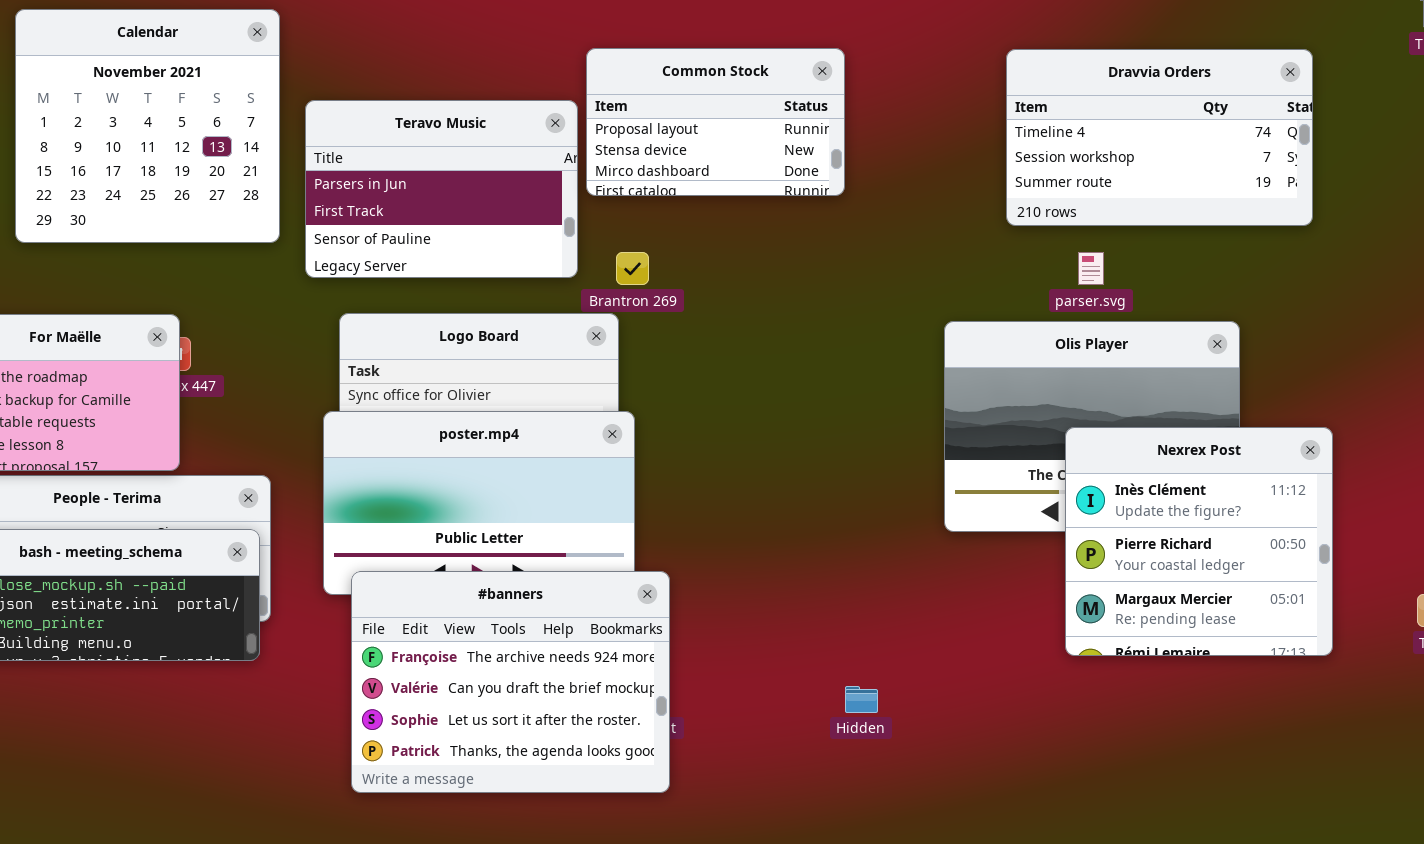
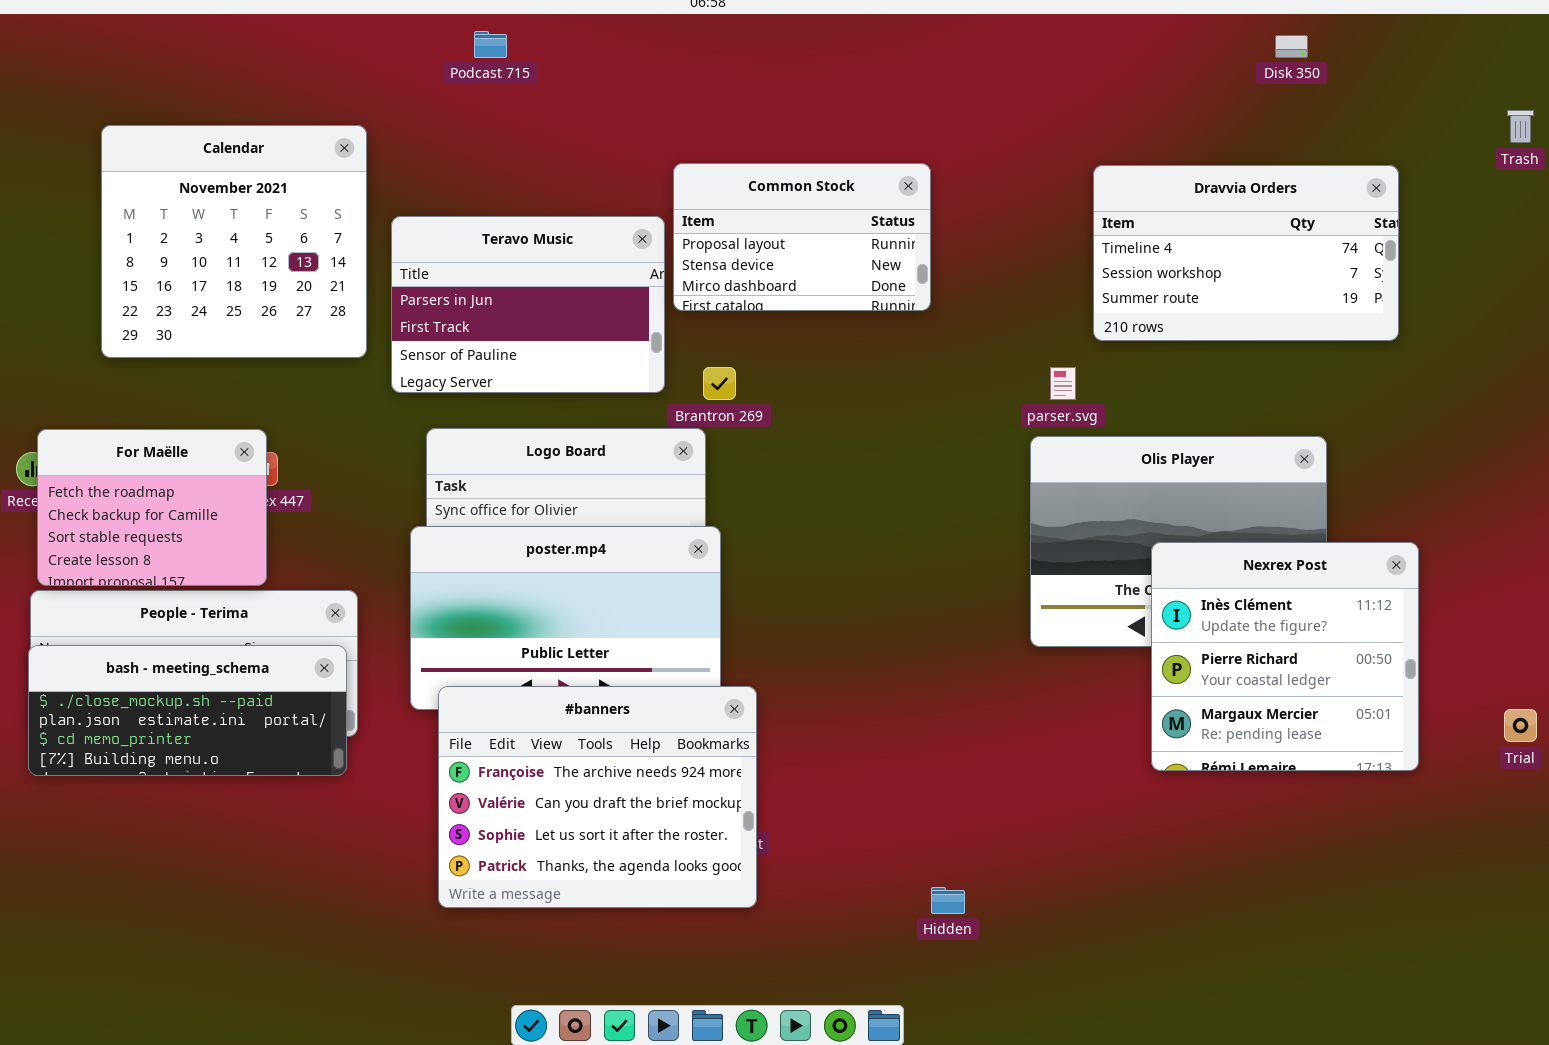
parser.svg: [1078,252,1104,285] -> [1050,367,1076,400], moved
Hidden: [845,686,878,713] -> [931,887,965,914], moved

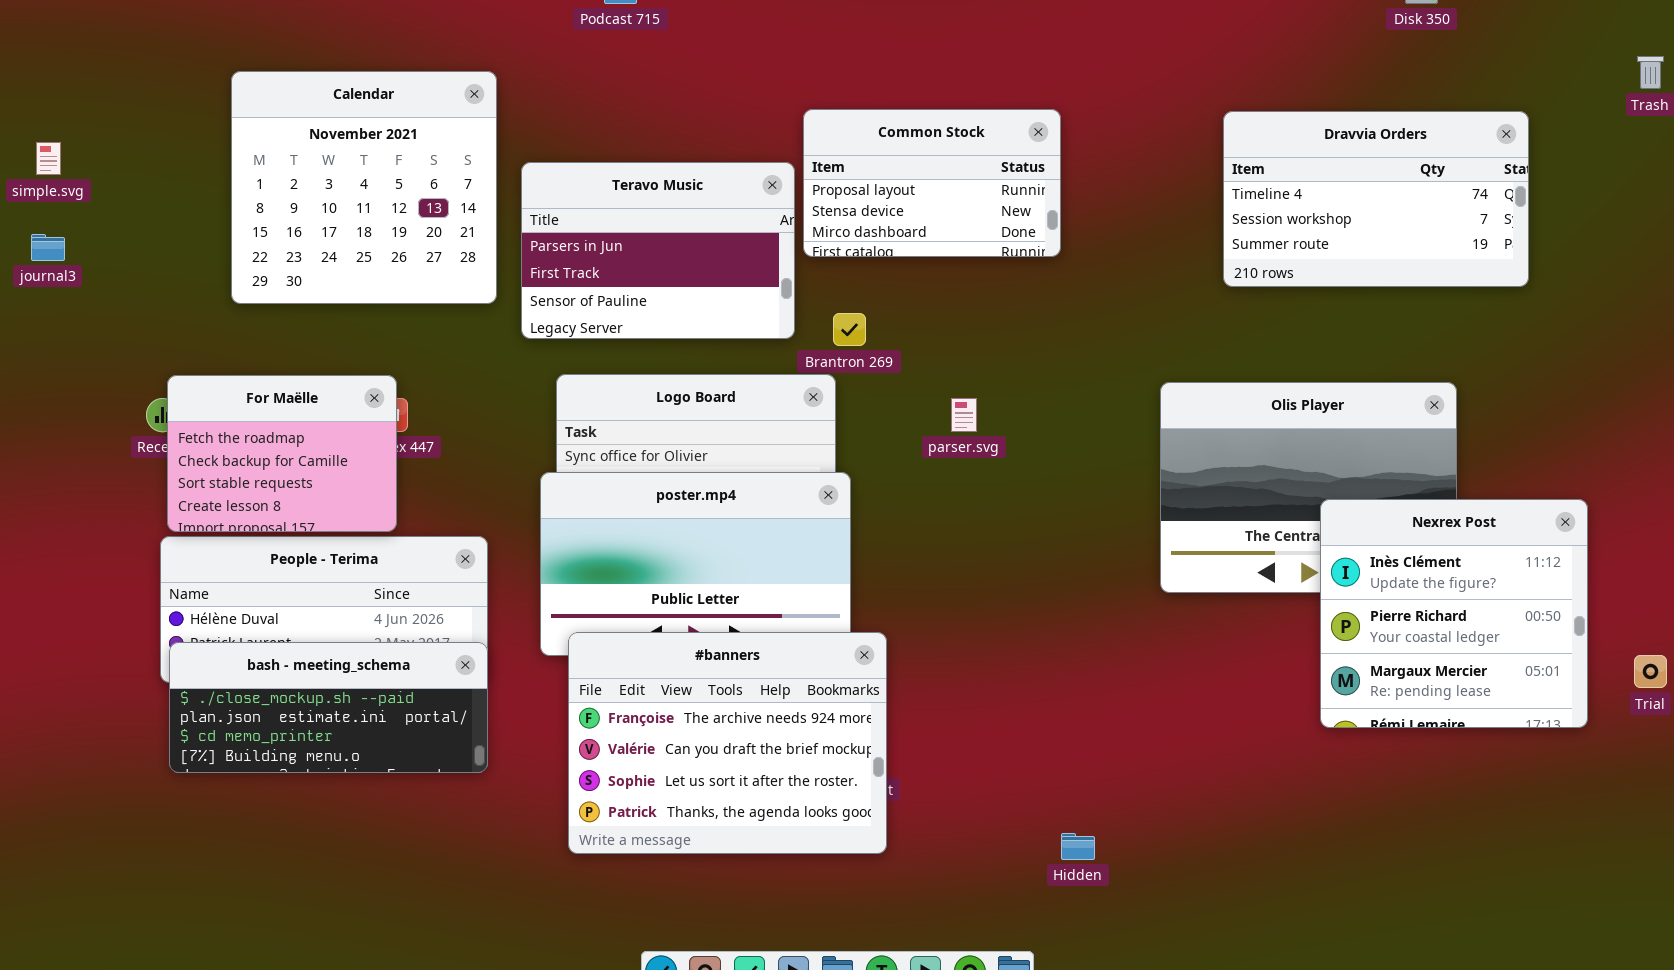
parser.svg: [1050,367,1076,400] -> [951,398,977,432], moved
Nexrex Post: [1151,542,1419,771] -> [1320,499,1588,728], moved
bash - meeting_schema: [28,645,347,776] -> [169,642,488,773], moved

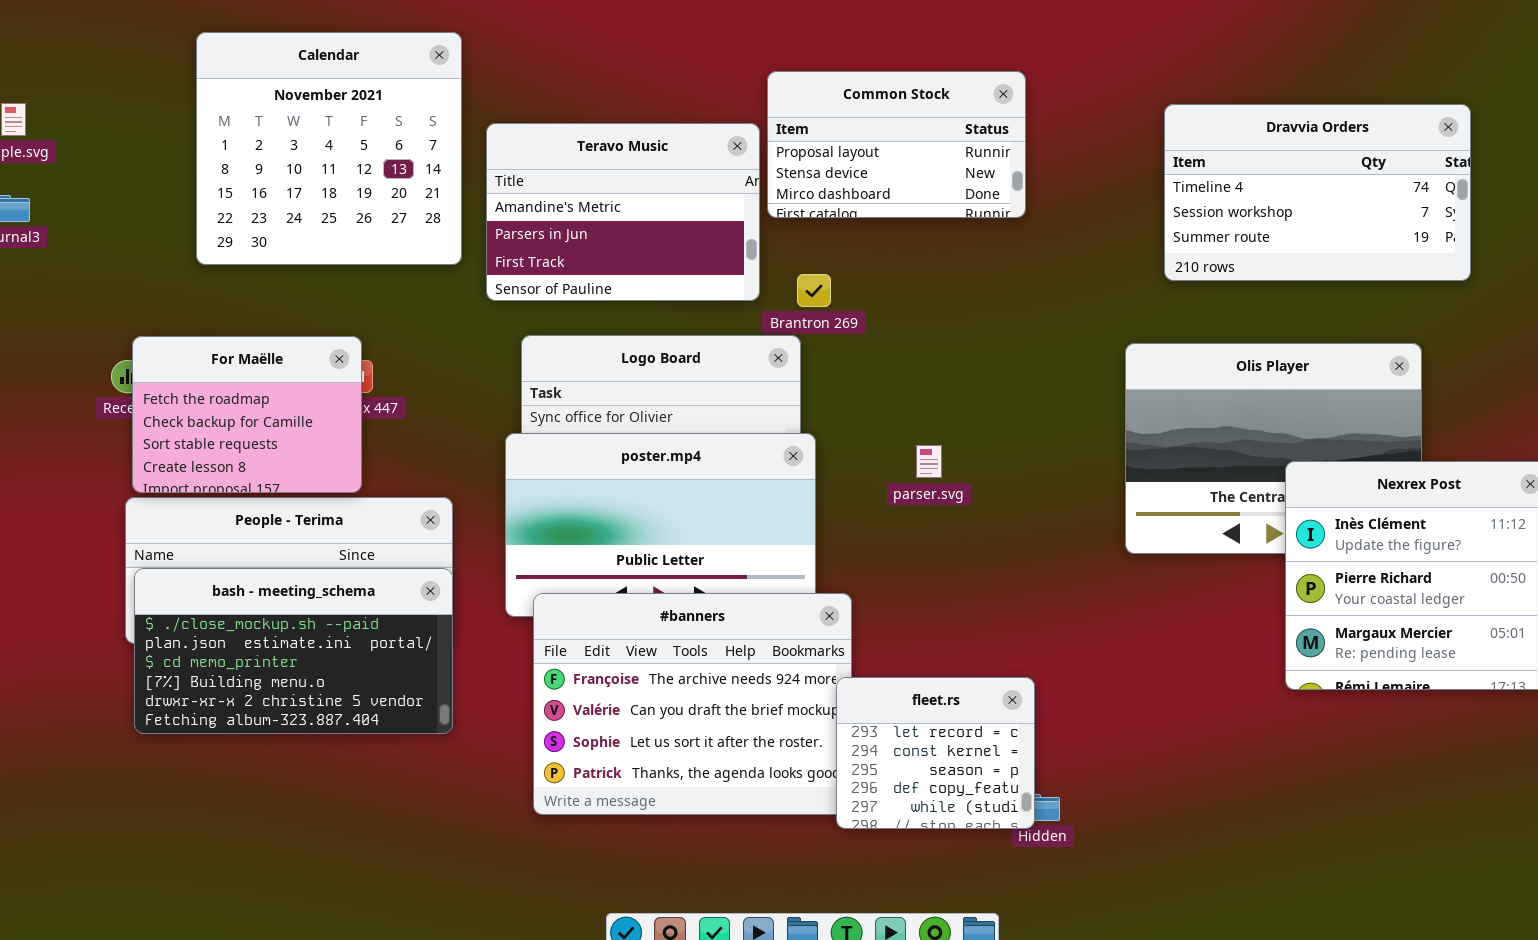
Dravvia Orders: [1223,111,1529,287] -> [1164,104,1471,281], moved
Teravo Music: [521,162,795,339] -> [486,123,760,301], scrolled up 1 row
parser.svg: [951,398,977,432] -> [916,445,942,478], moved
bash - meeting_schema: [169,642,488,773] -> [134,568,453,734], resized
fleet.rs: none -> [836,677,1035,829], opened

